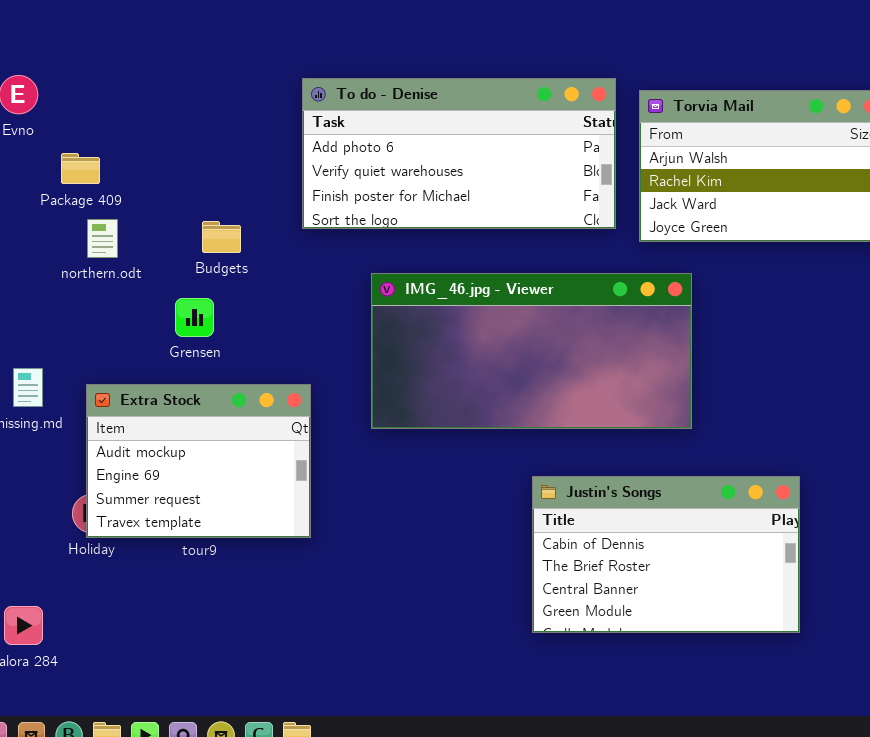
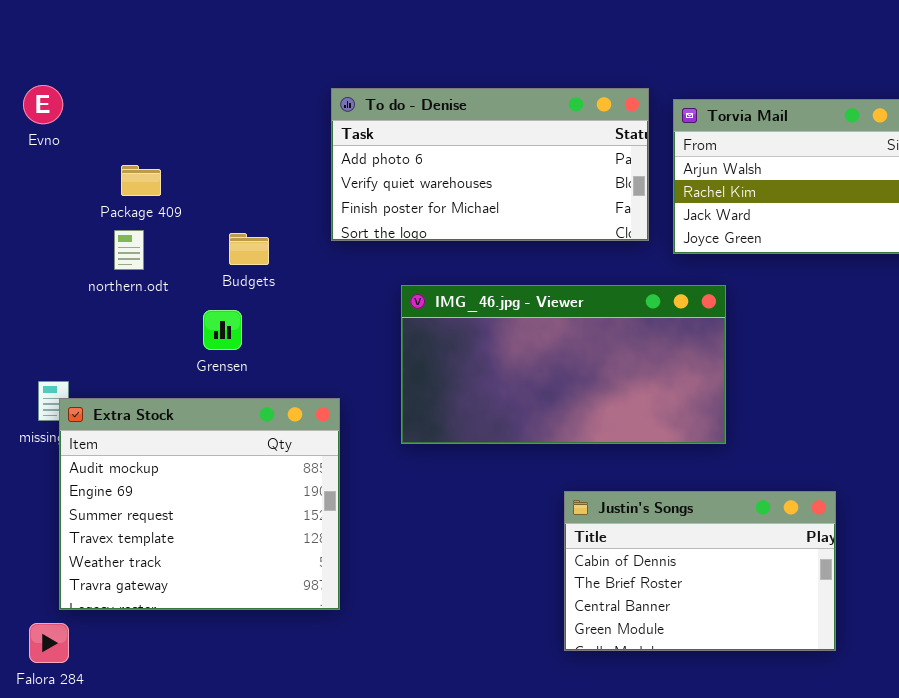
Package 409: [61,153,100,184] -> [121,165,161,196], moved
Extra Stock: [86,384,311,538] -> [59,398,340,610], resized

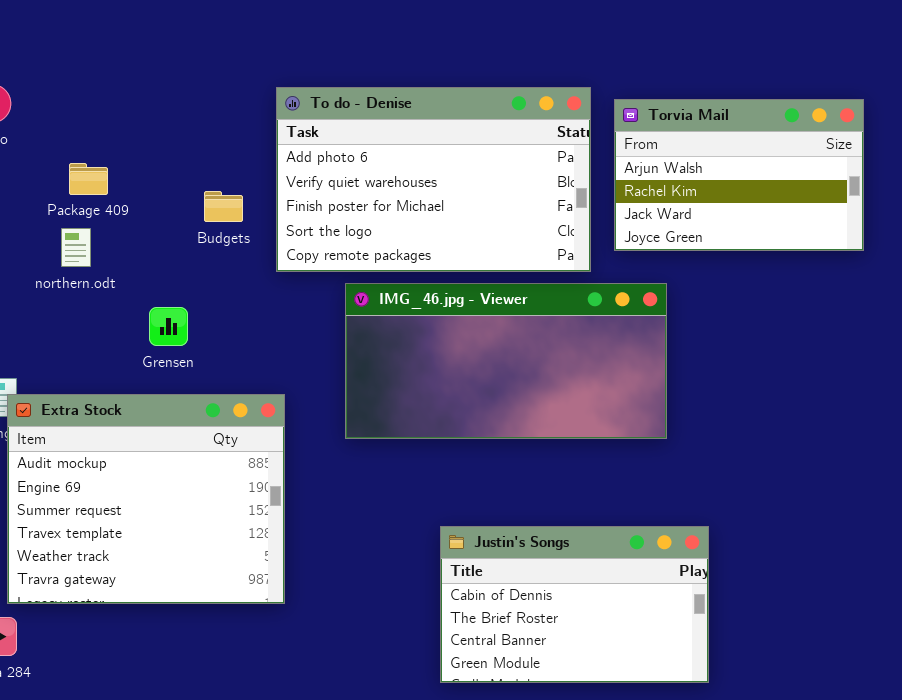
To do - Denise: [331,88,649,241] -> [276,87,591,272], resized
Budgets: [229,233,269,265] -> [204,191,243,222], moved
Justin's Songs: [564,491,836,651] -> [440,526,709,683], moved

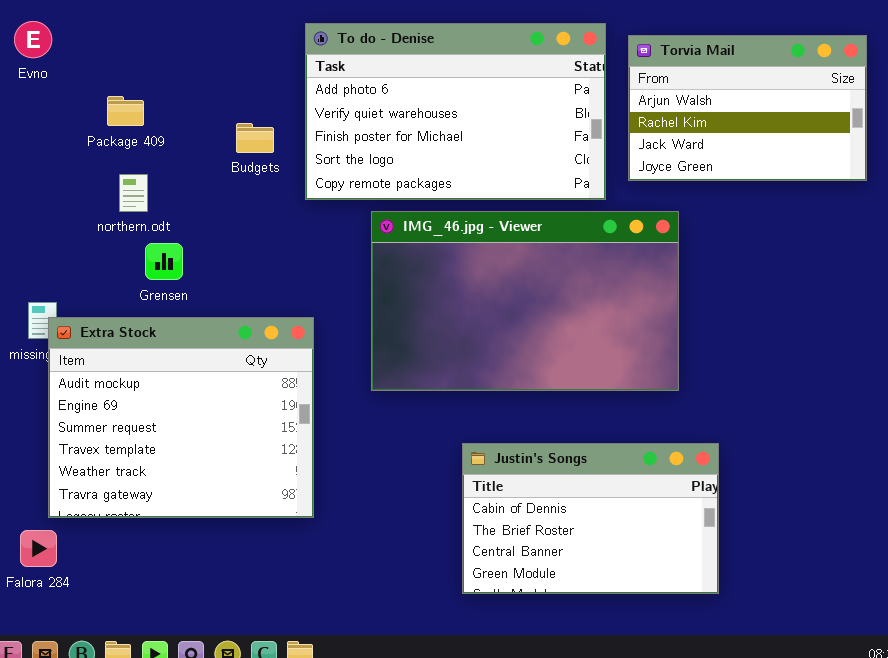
northern.odt: [61,228,91,267] -> [119,174,148,212], moved
IMG_46.jpg - Viewer: [345,283,667,439] -> [371,211,679,391], resized
Grensen: [149,307,188,346] -> [145,243,183,280], moved

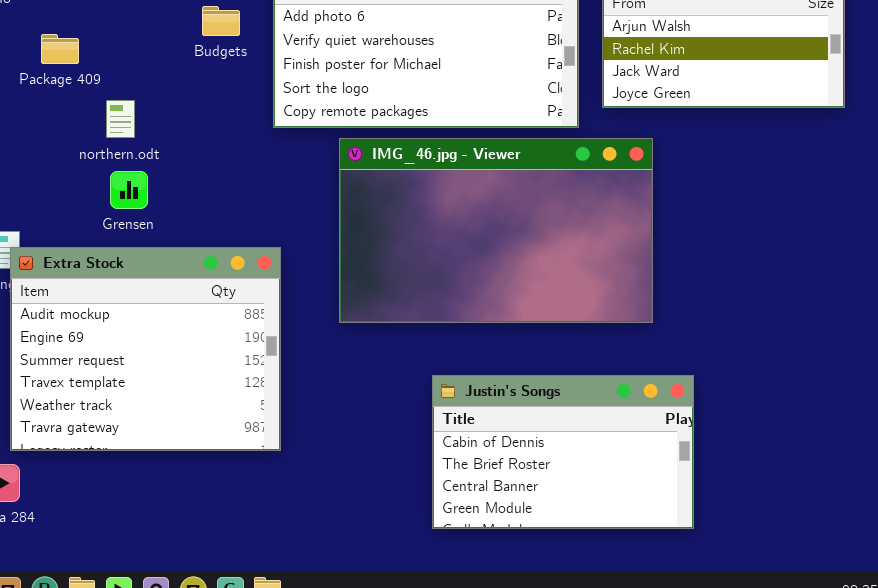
Package 409: [107,96,144,126] -> [41,34,79,64], moved
Budgets: [236,123,274,153] -> [202,6,240,36], moved
northern.odt: [119,174,148,212] -> [106,100,135,138], moved

